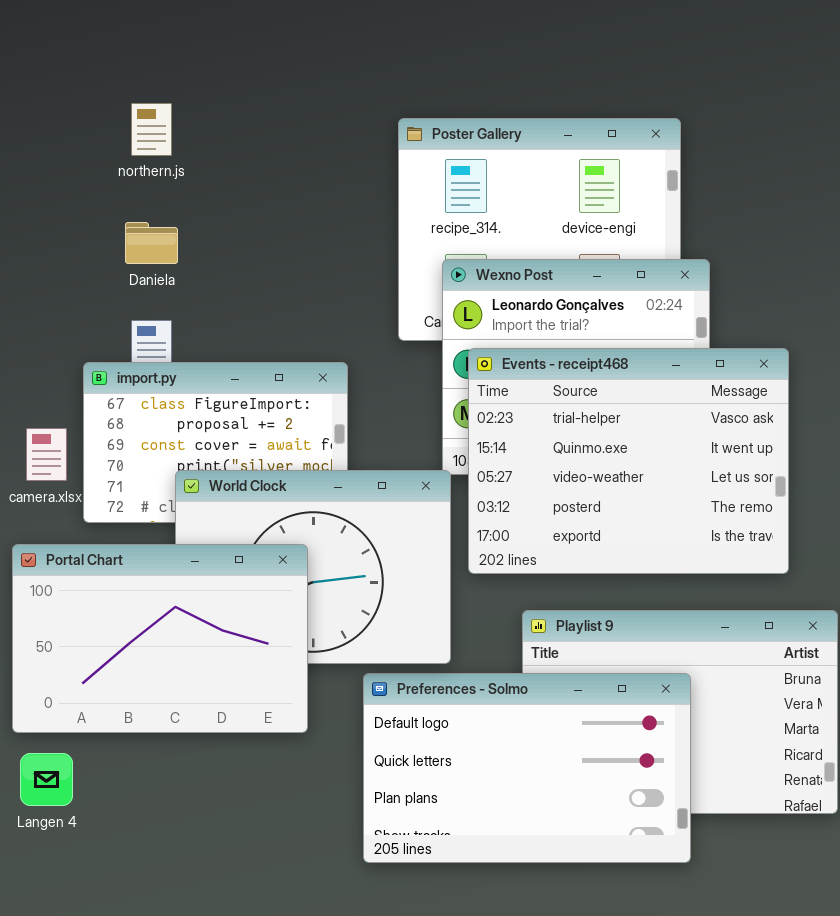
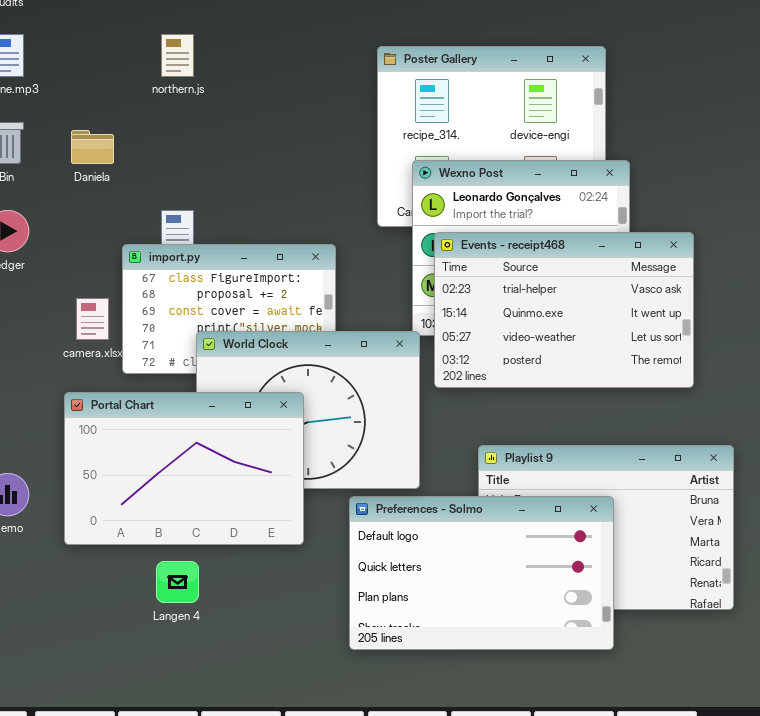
Daniela: [125,222,178,264] -> [71,130,114,164], moved
Events - receipt468: [468,348,789,574] -> [434,232,694,388], resized
Langen 4: [20,753,73,806] -> [156,561,199,603], moved

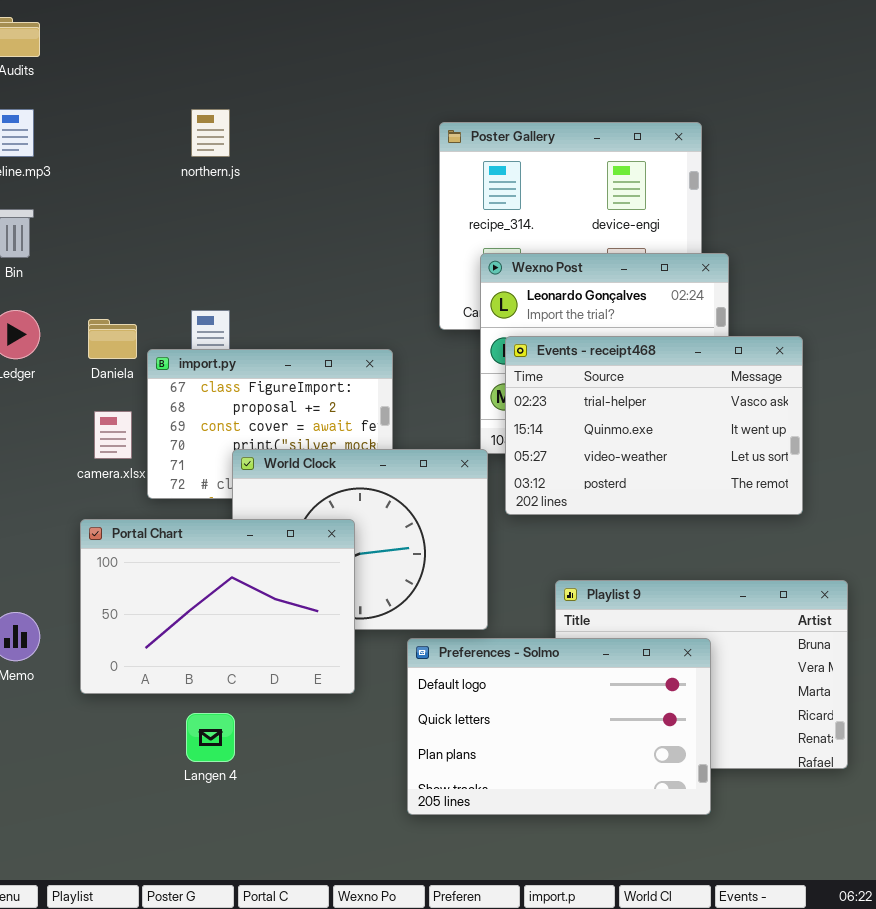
Daniela: [71,130,114,164] -> [88,319,137,359], moved

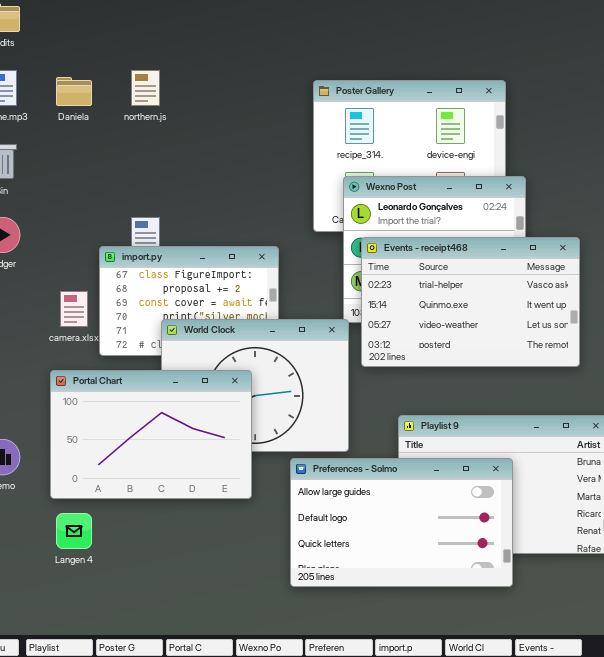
Daniela: [88,319,137,359] -> [56,77,92,106], moved
Preferences - Solmo: [407,638,711,815] -> [290,458,513,587], scrolled up 1 row
Langen 4: [186,713,235,762] -> [56,513,92,549], moved

